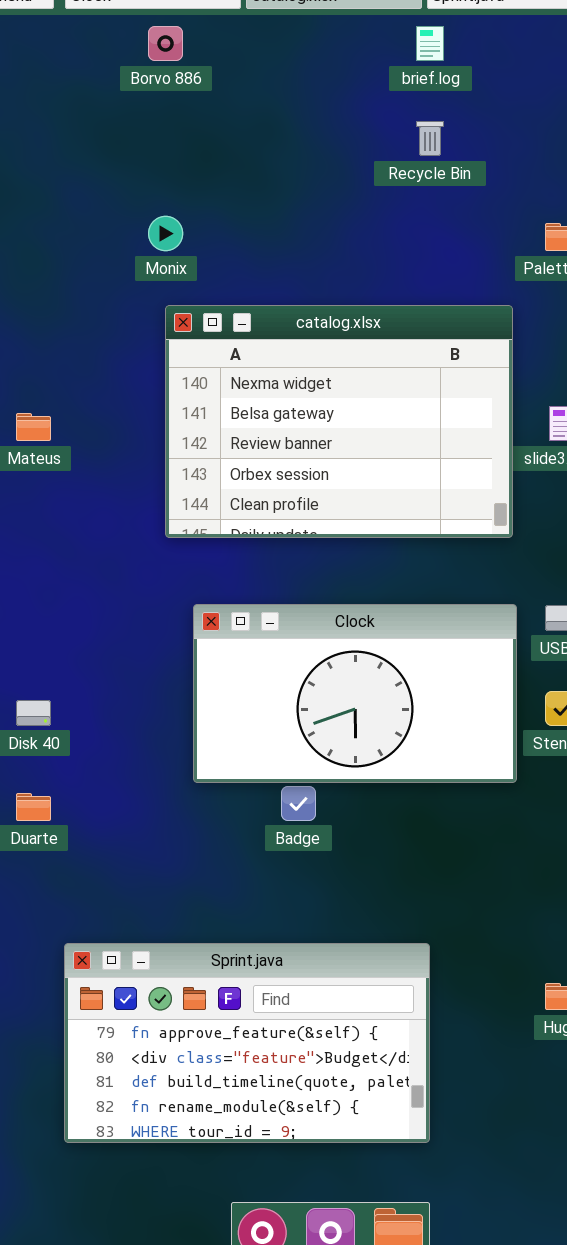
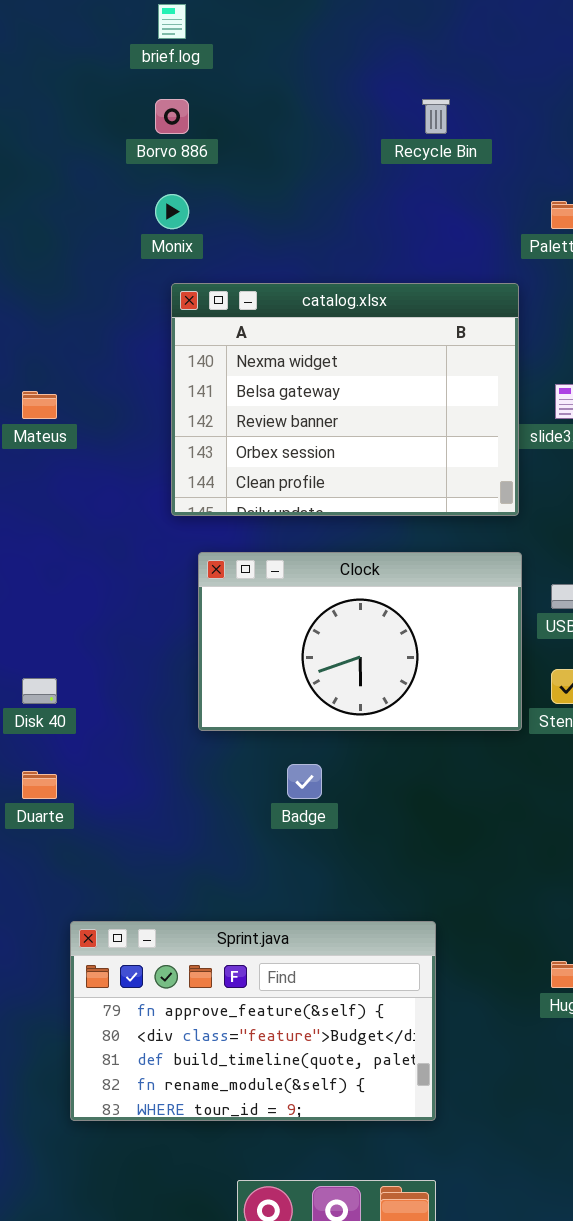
Borvo 886: [148,26,183,61] -> [155,99,189,134], moved
brief.log: [416,26,444,61] -> [158,4,186,39], moved
Clock: [193,604,517,783] -> [198,552,522,731], moved

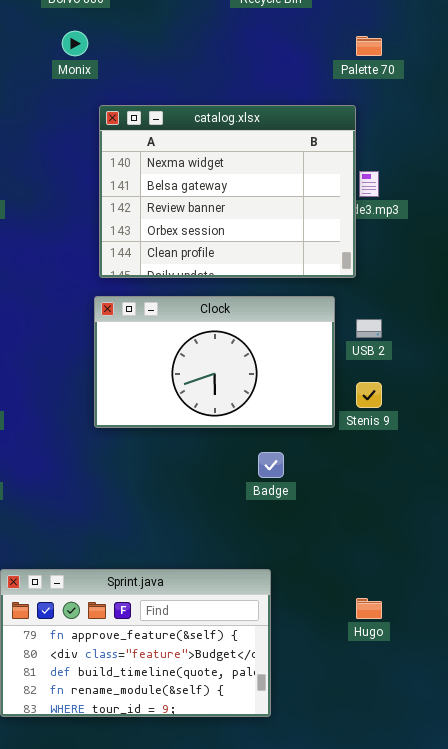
catalog.xlsx: [171,283,519,516] -> [99,105,356,278], moved
Badge: [287,764,322,799] -> [258,452,284,478], moved

